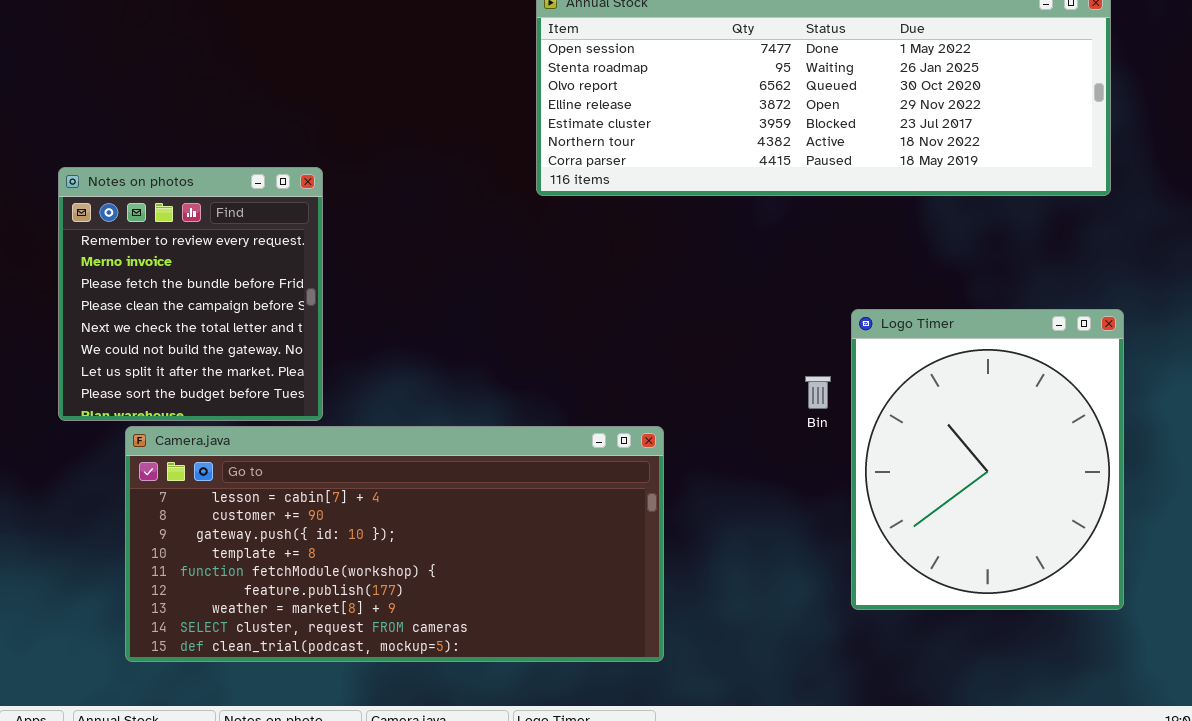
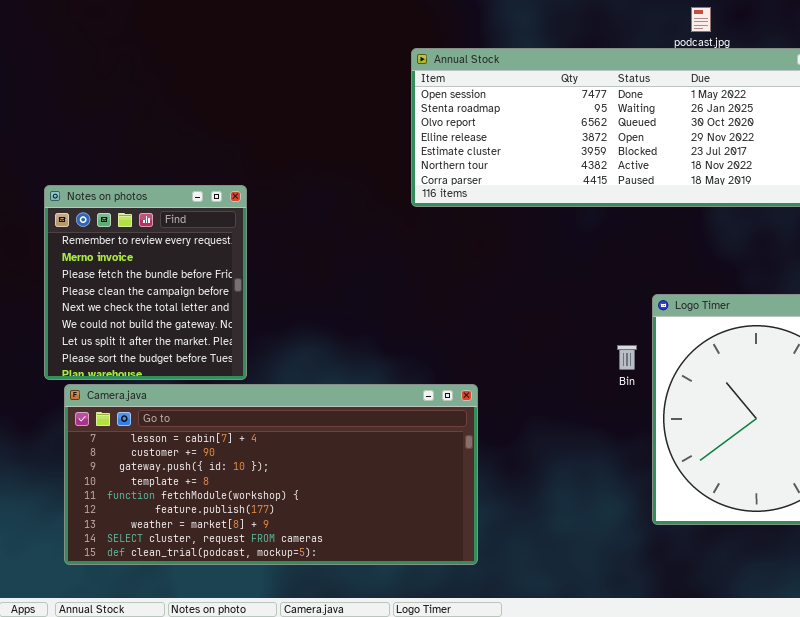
Camera.java: [125,426,664,662] -> [64,384,478,565], moved

